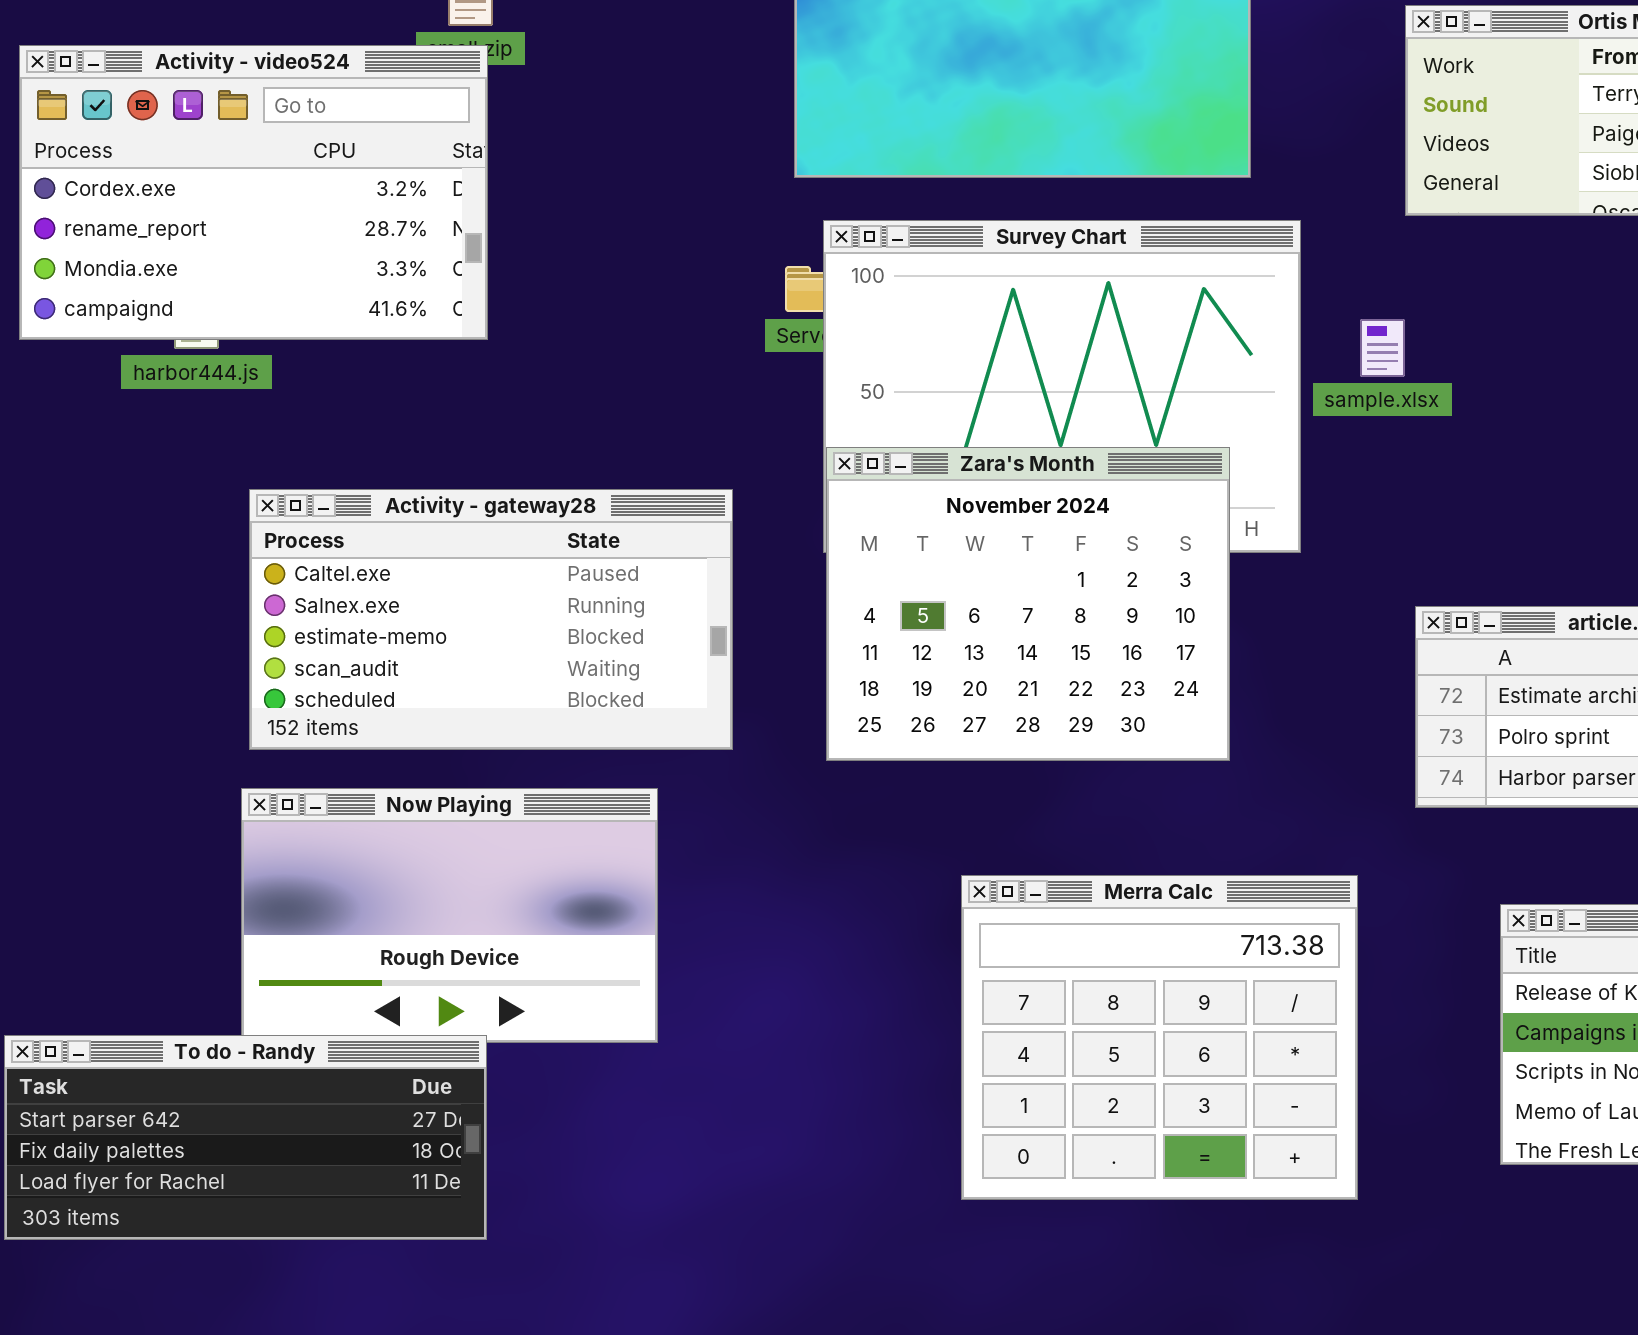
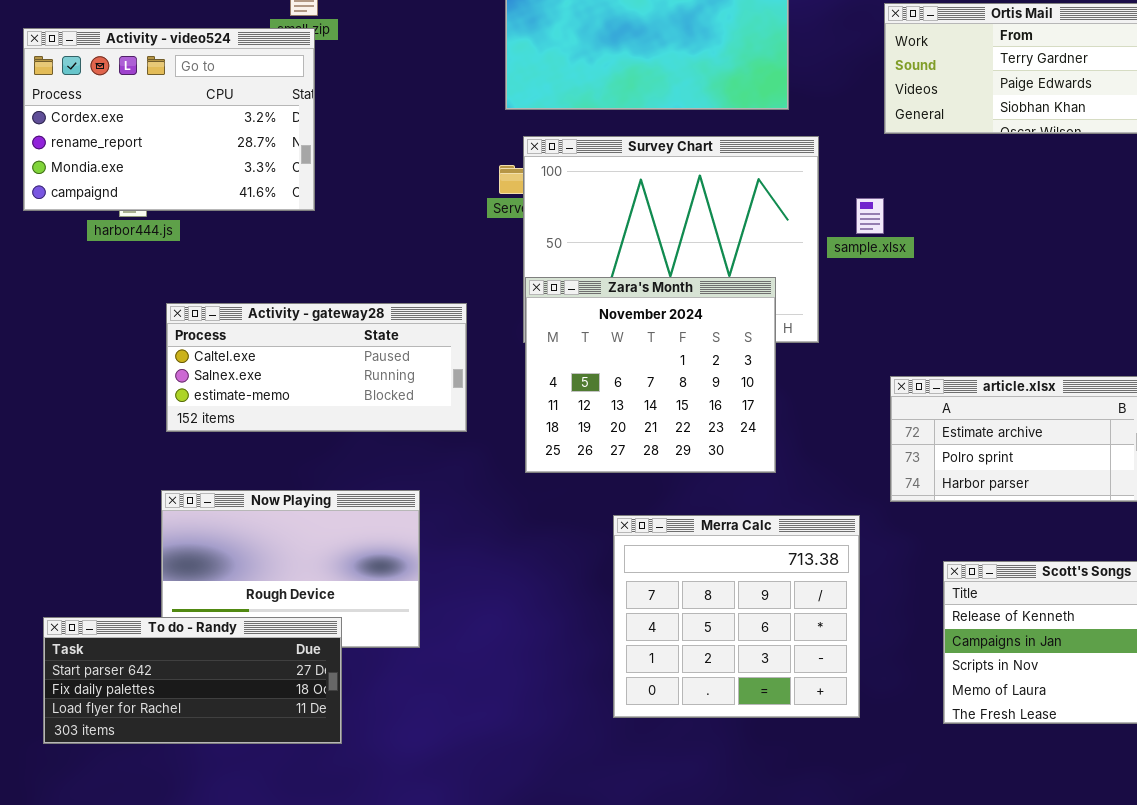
Activity - gateway28: [249,489,733,750] -> [166,303,467,432], resized
Merra Calc: [961,875,1358,1200] -> [613,515,860,718], moved
To do - Randy: [4,1035,487,1240] -> [43,617,342,744], moved

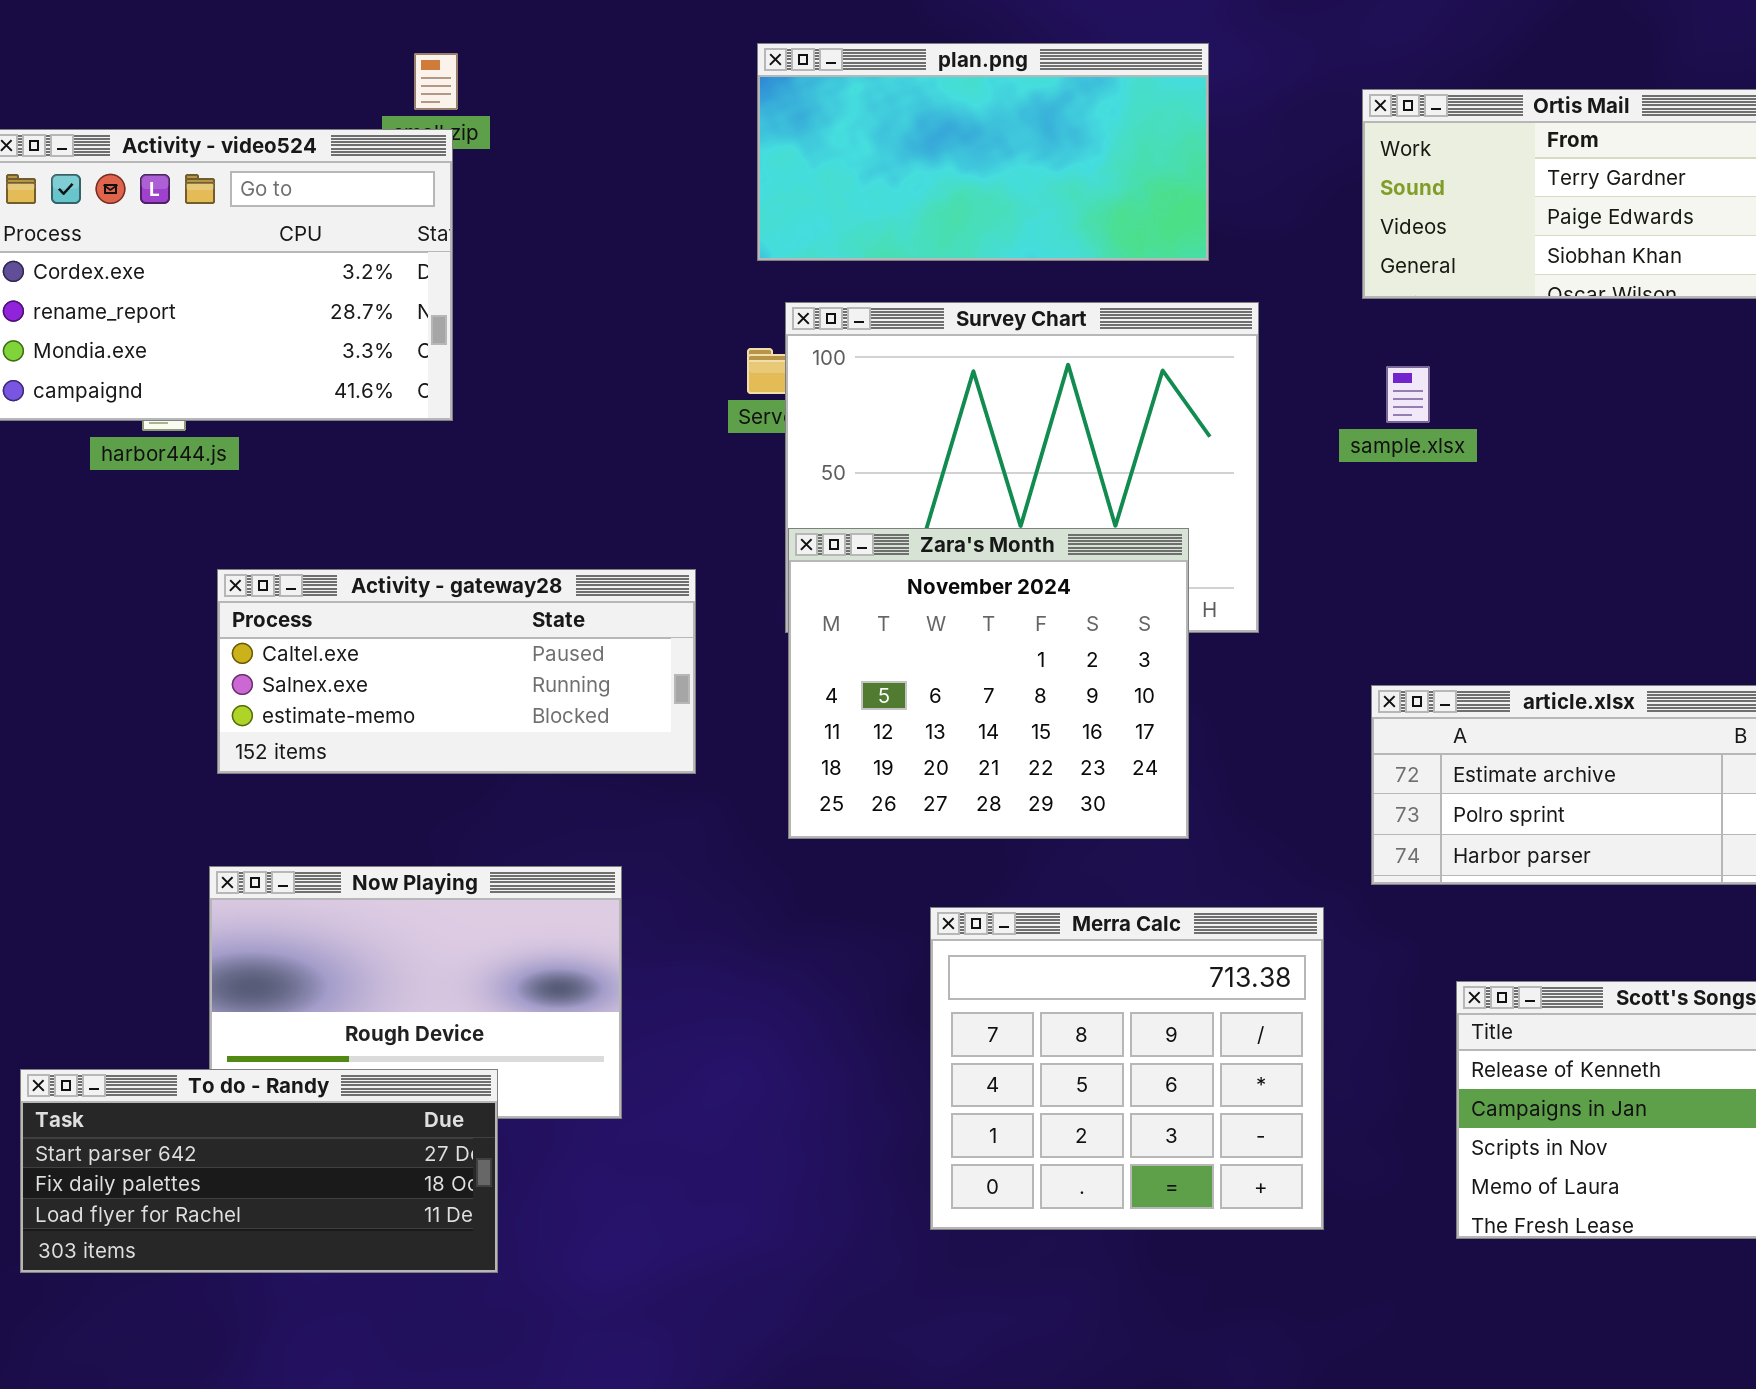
sample.xlsx: [856,198,884,234] -> [1386,366,1430,423], moved

